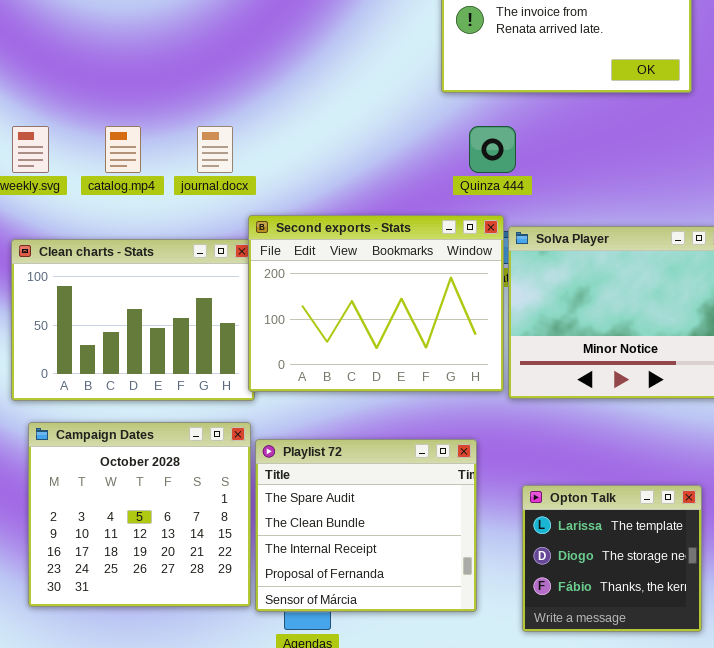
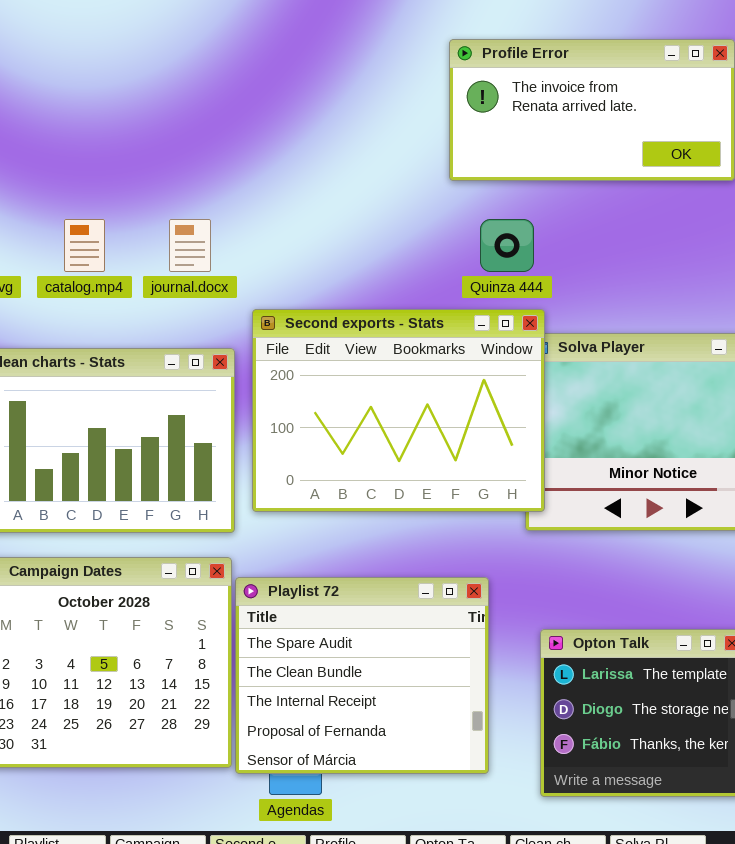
Second exports - Stats: [248,215,504,392] -> [252,309,545,512], moved

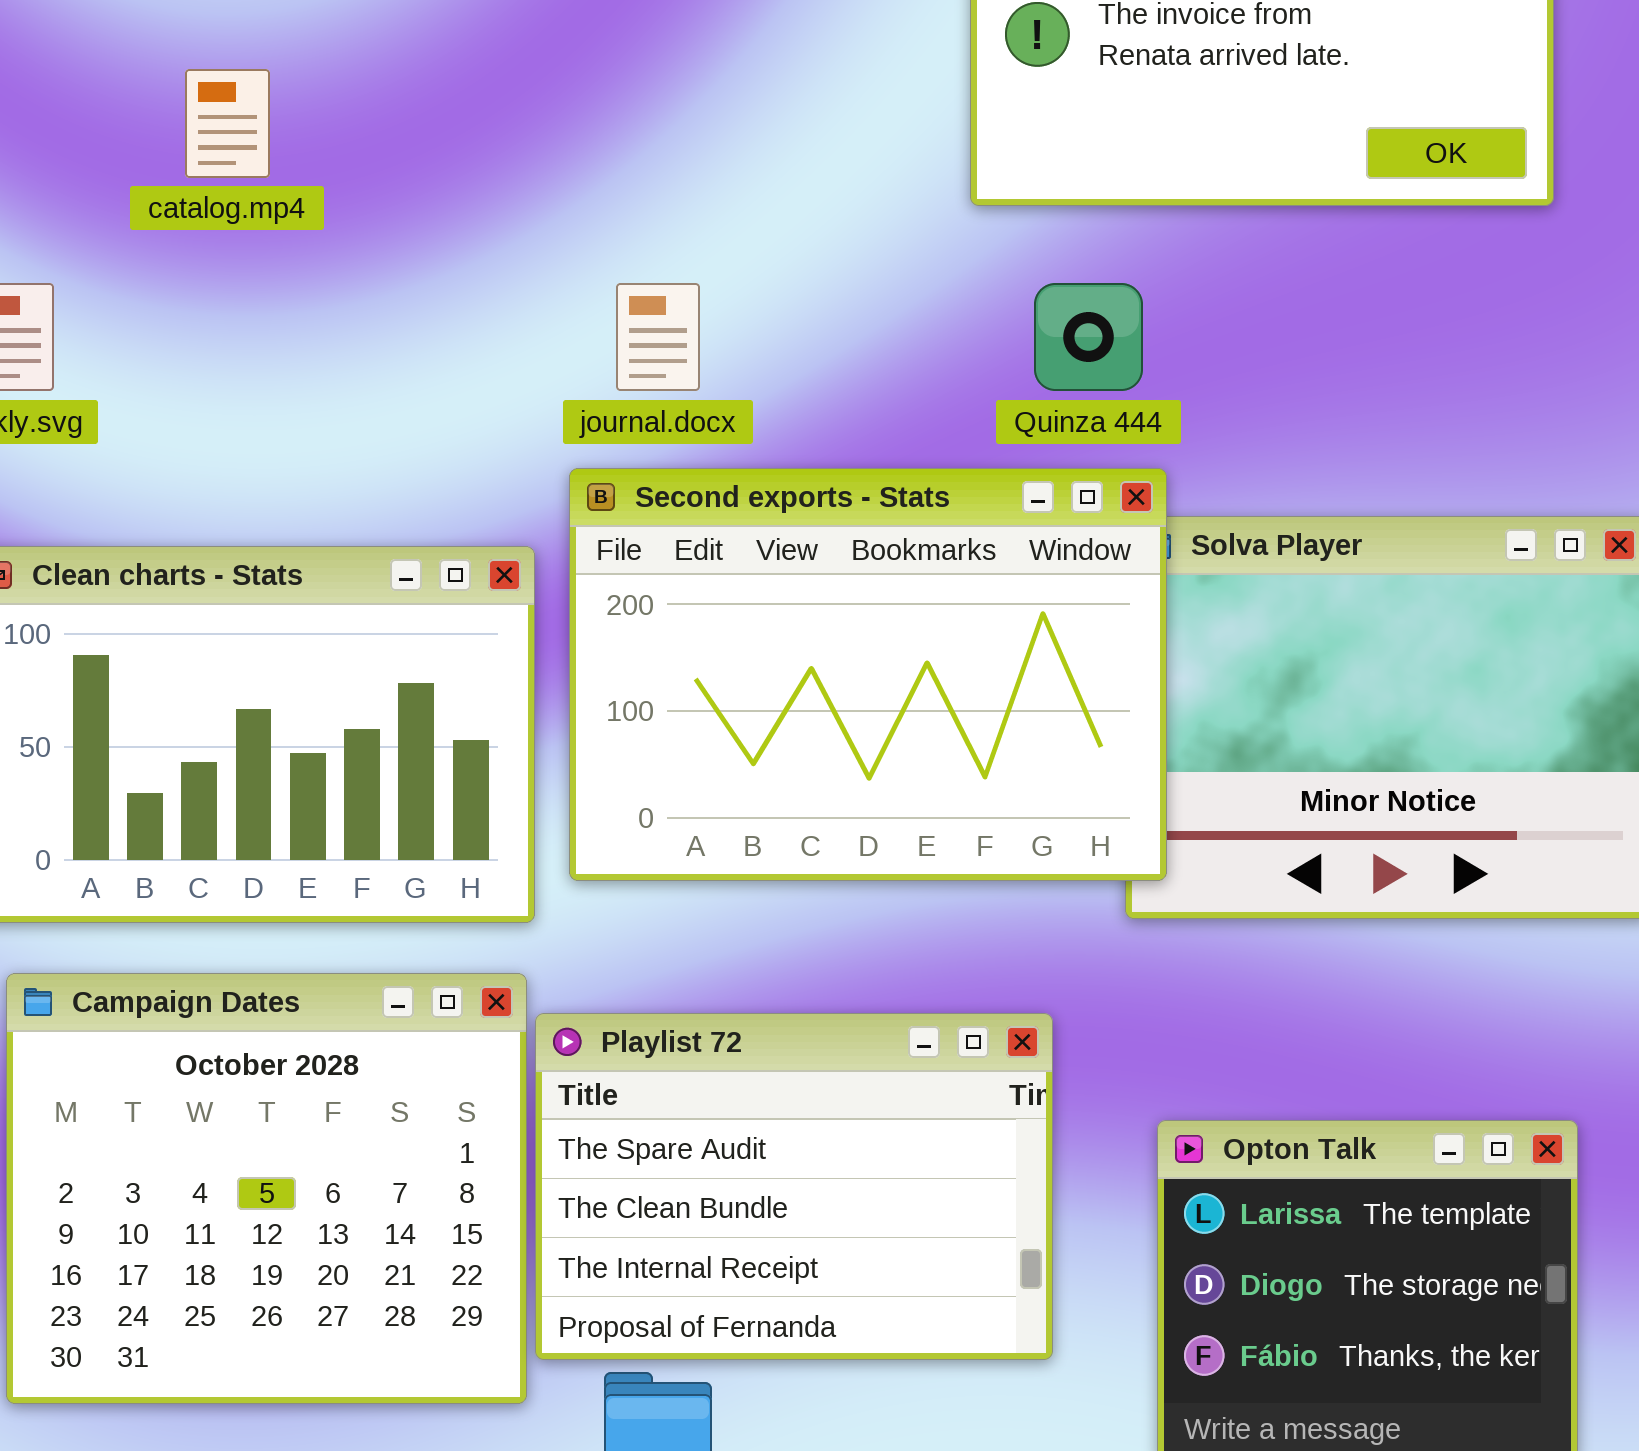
catalog.mp4: [64,219,105,272] -> [185,69,270,178], moved
journal.docx: [169,219,211,272] -> [616,283,700,391], moved
Playlist 72: [235,577,489,774] -> [535,1013,1053,1360], resized

